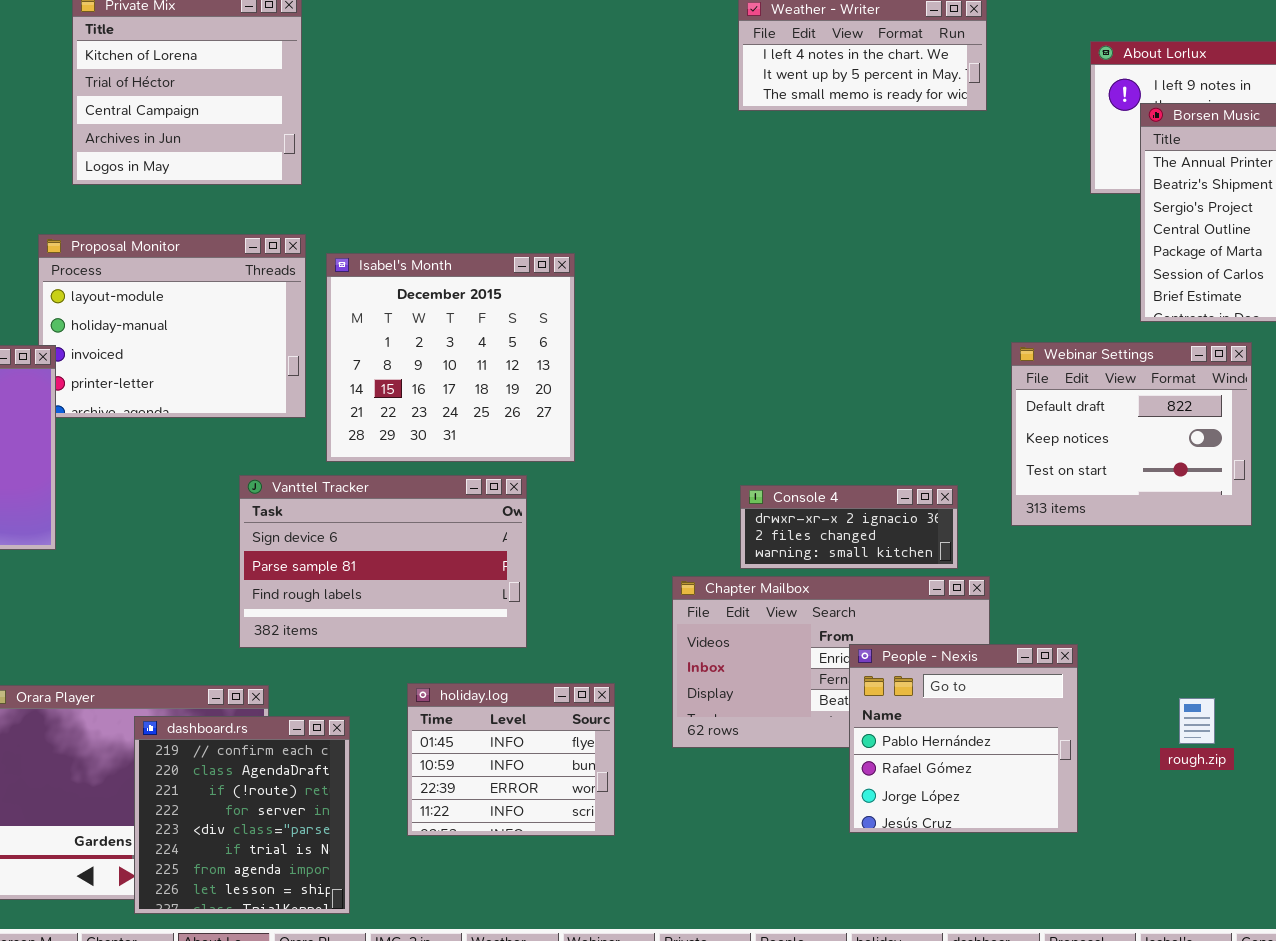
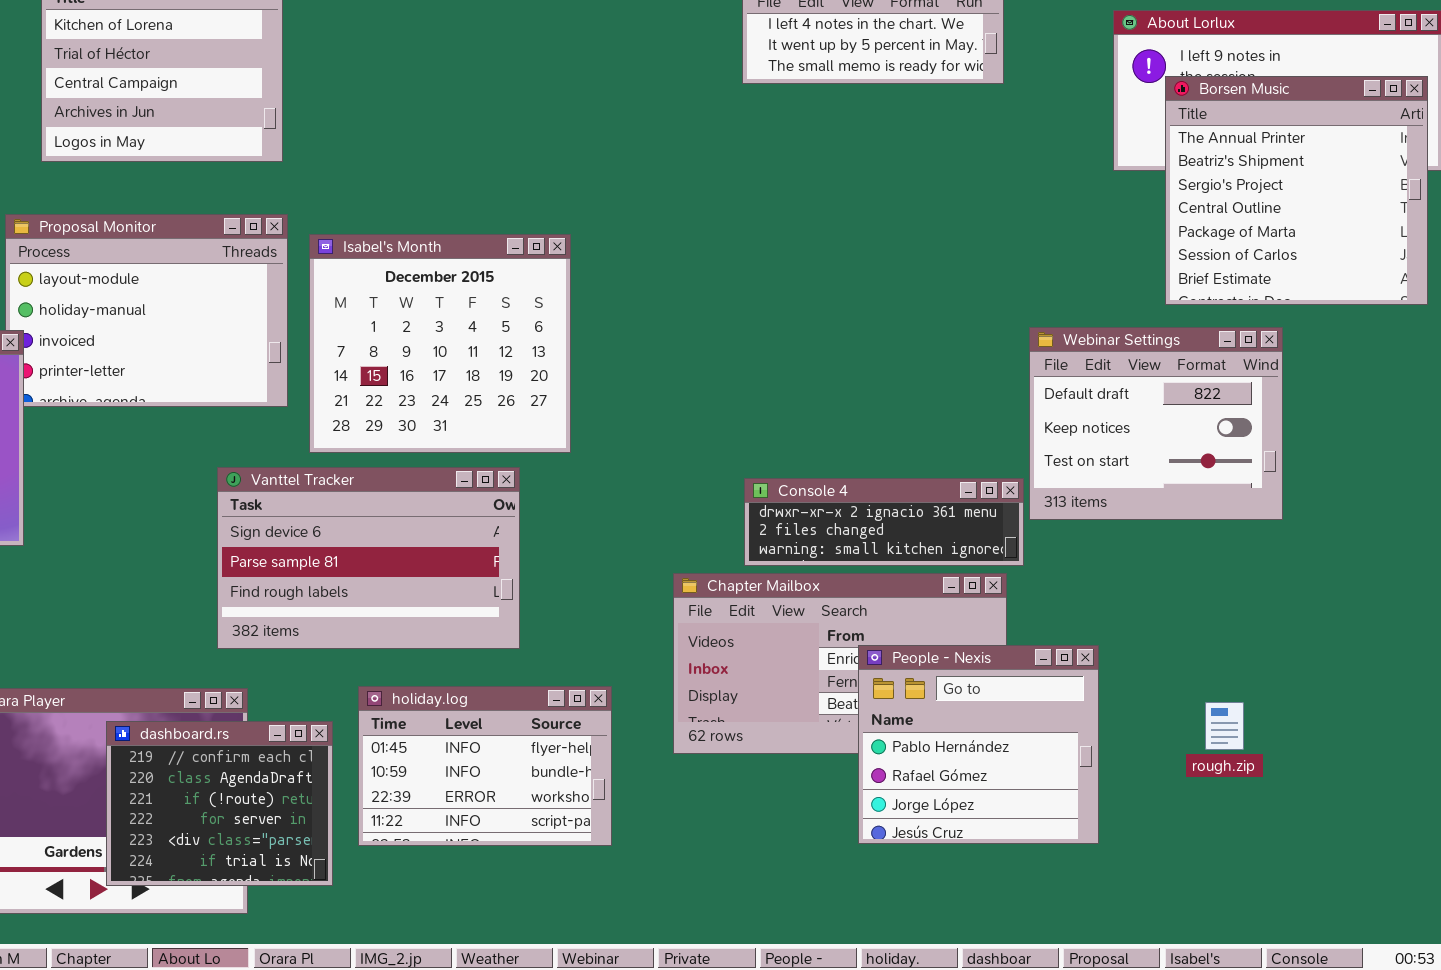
Console 4: [740,485,958,569] -> [744,478,1024,566], resized
holiday.log: [407,683,615,836] -> [358,686,612,846], resized
dashboard.rs: [134,716,350,914] -> [106,721,333,886], resized

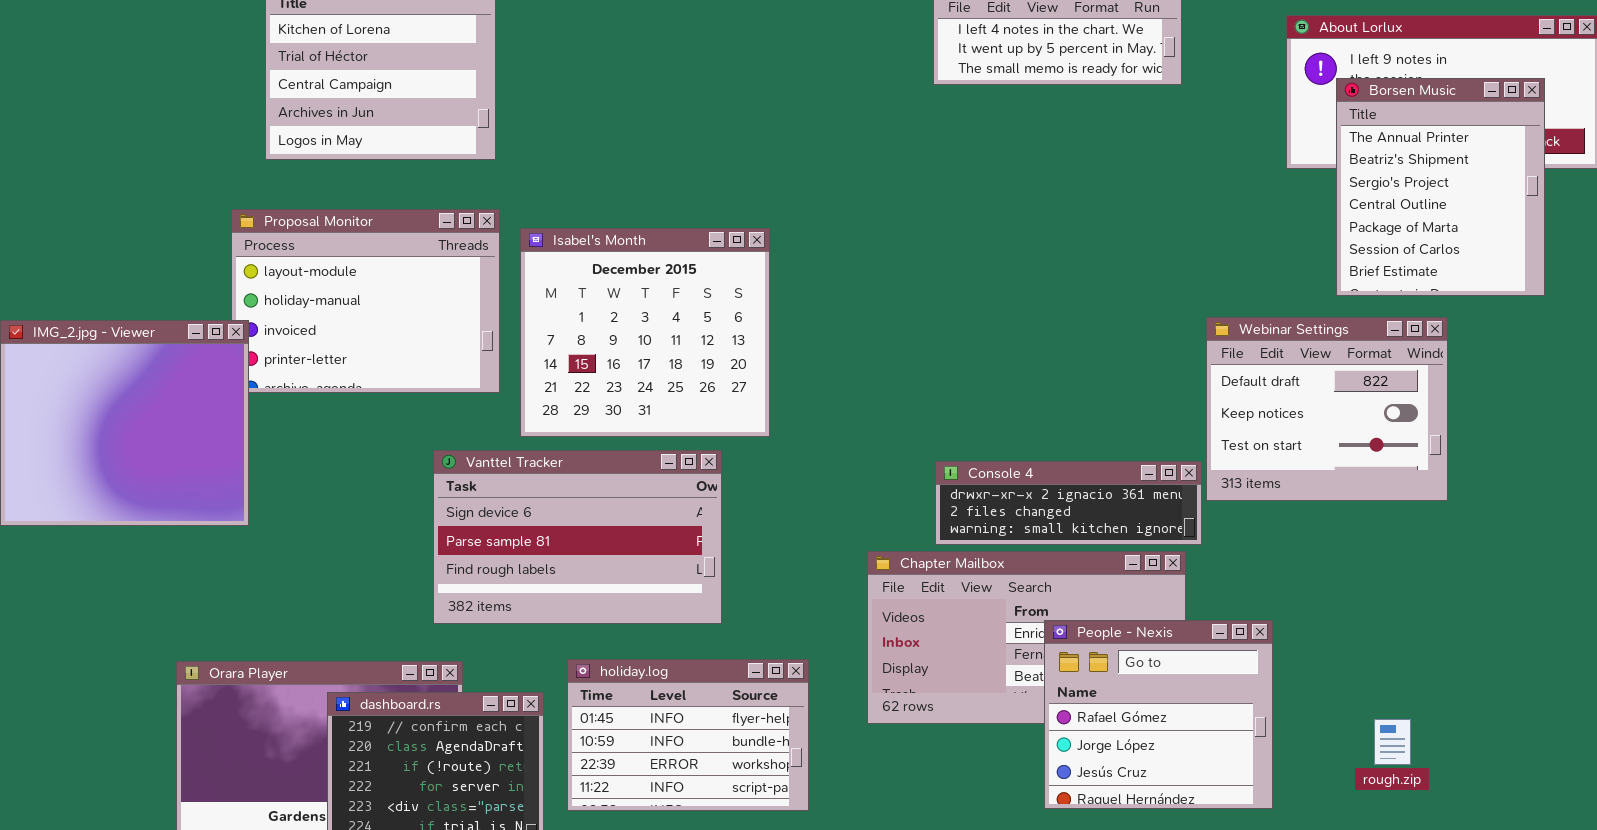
Borsen Music: [1165,76,1428,305] -> [1336,78,1545,296], resized
People - Nexis: [858,645,1099,844] -> [1044,620,1273,809], scrolled down 1 row
rough.zip: [1205,702,1244,750] -> [1374,719,1411,765], moved

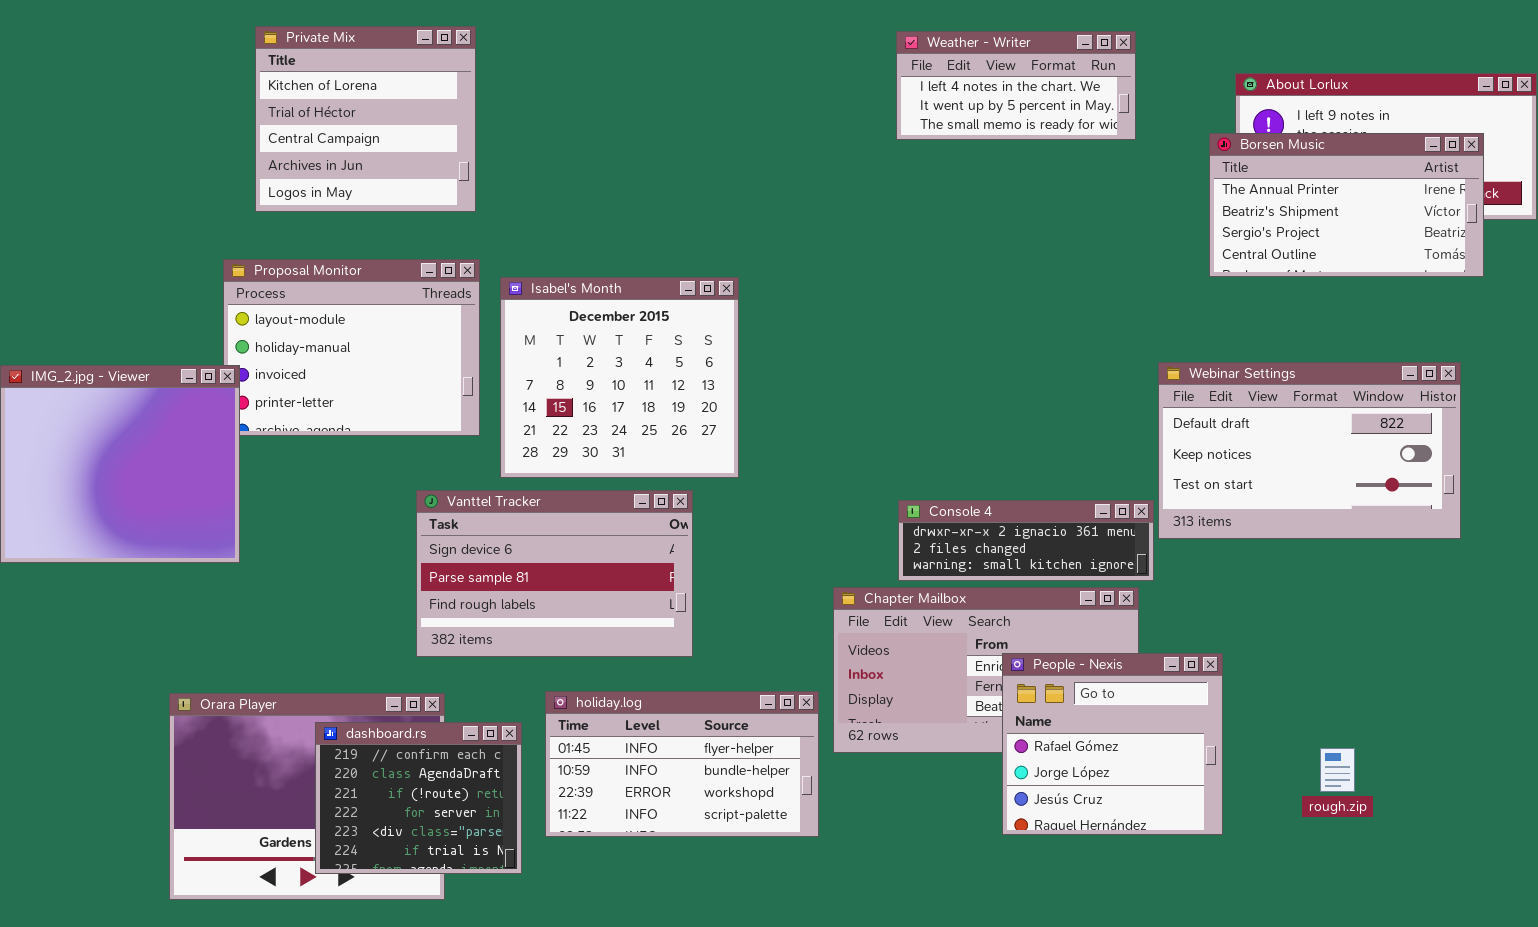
Borsen Music: [1336,78,1545,296] -> [1209,133,1484,277], resized
Webinar Settings: [1206,317,1448,501] -> [1158,362,1461,539], resized
holiday.log: [567,659,809,811] -> [545,691,819,837], resized

